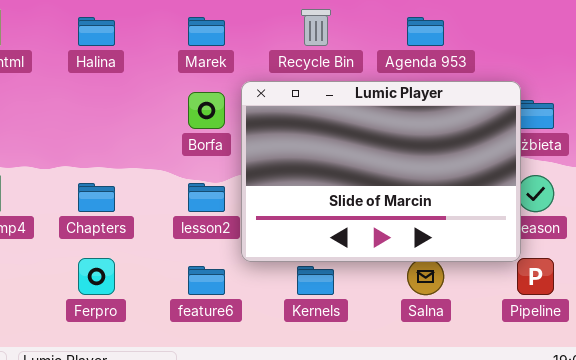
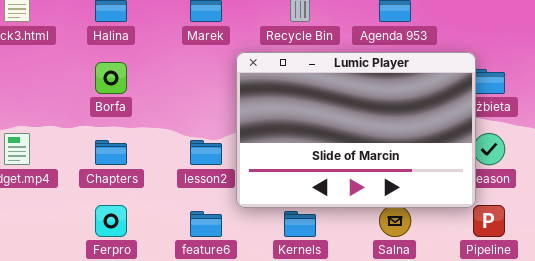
Borfa: [188,92,225,129] -> [95,62,127,94], moved

